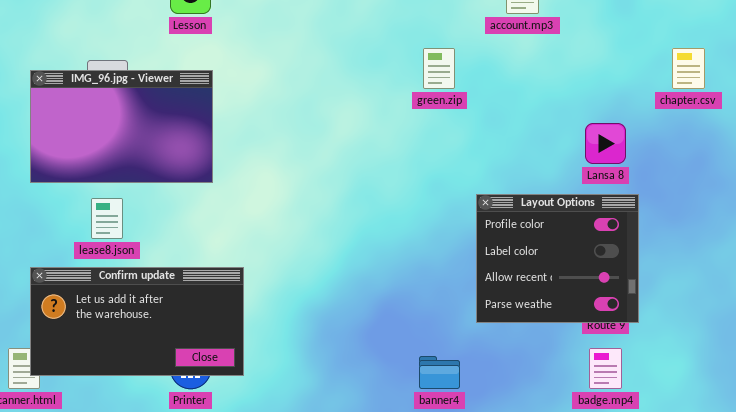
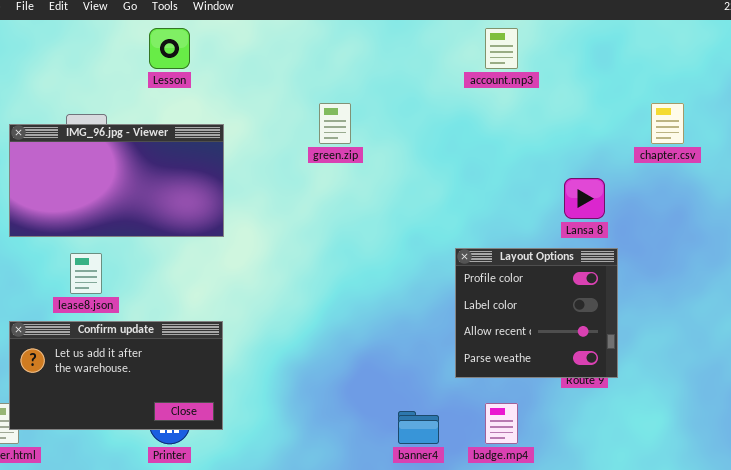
green.zip: [423,48,455,89] -> [319,103,351,144], moved
IMG_96.jpg - Viewer: [30,70,213,183] -> [9,124,224,237], resized
badge.mp4: [589,348,622,389] -> [485,403,518,444], moved

